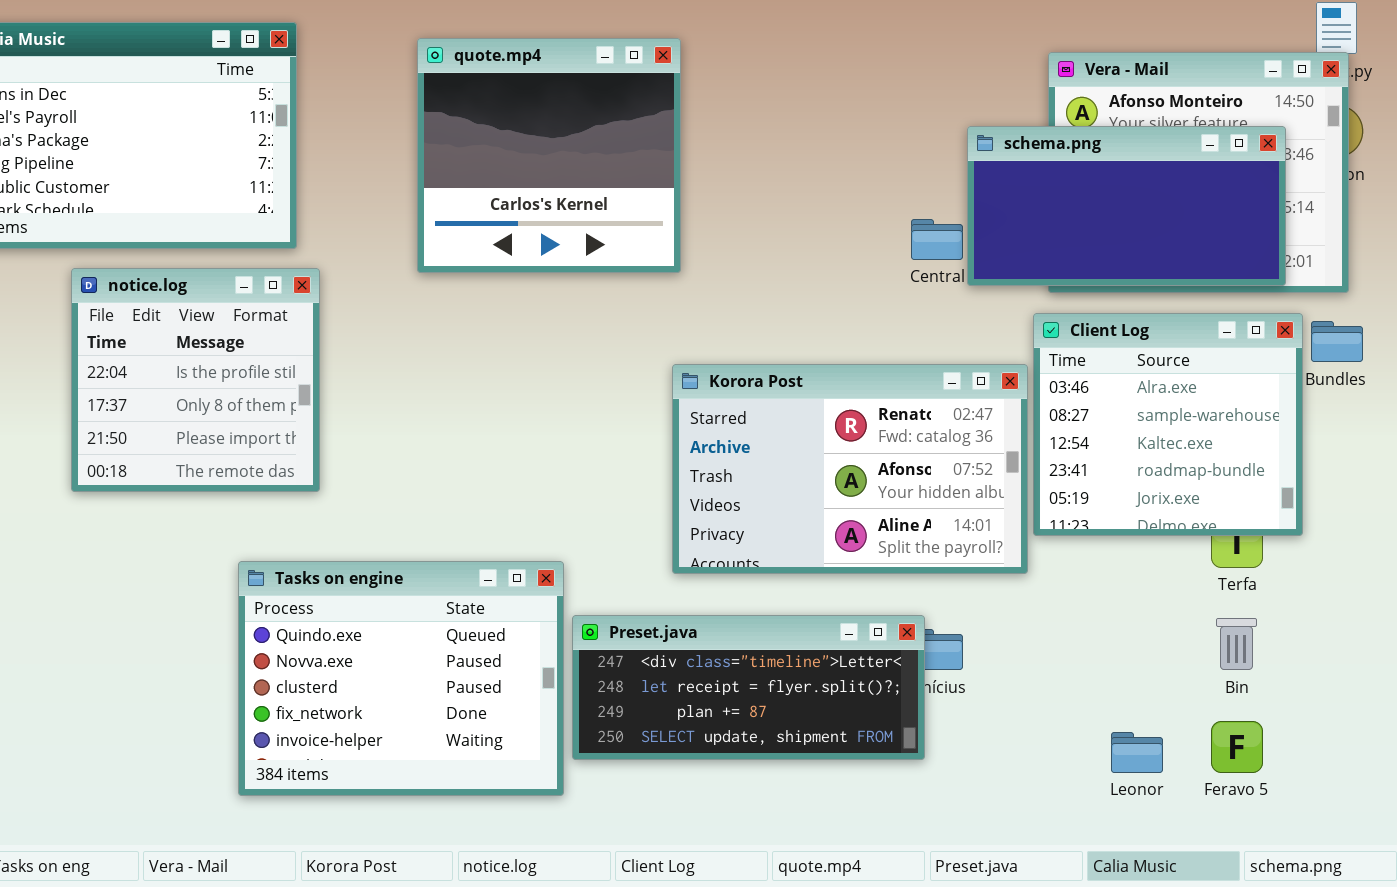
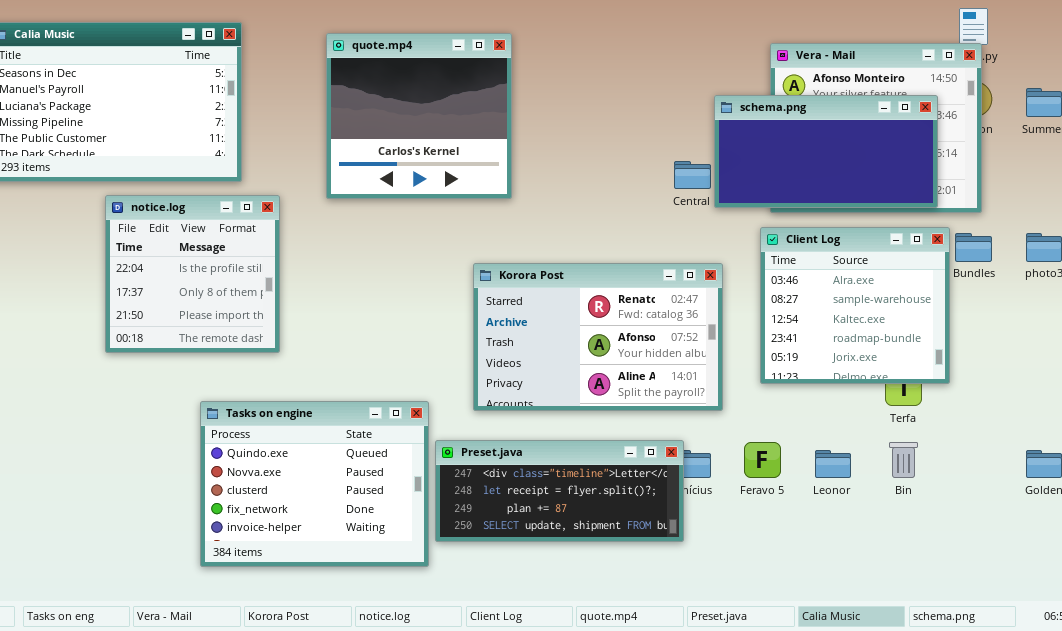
notice.log: [71,268,320,492] -> [105,195,280,353], moved
Korora Post: [672,364,1028,574] -> [473,263,723,411], moved
Feravo 5: [1211,721,1263,773] -> [744,442,781,478], moved
Leonor: [1111,732,1163,773] -> [815,450,851,478], moved

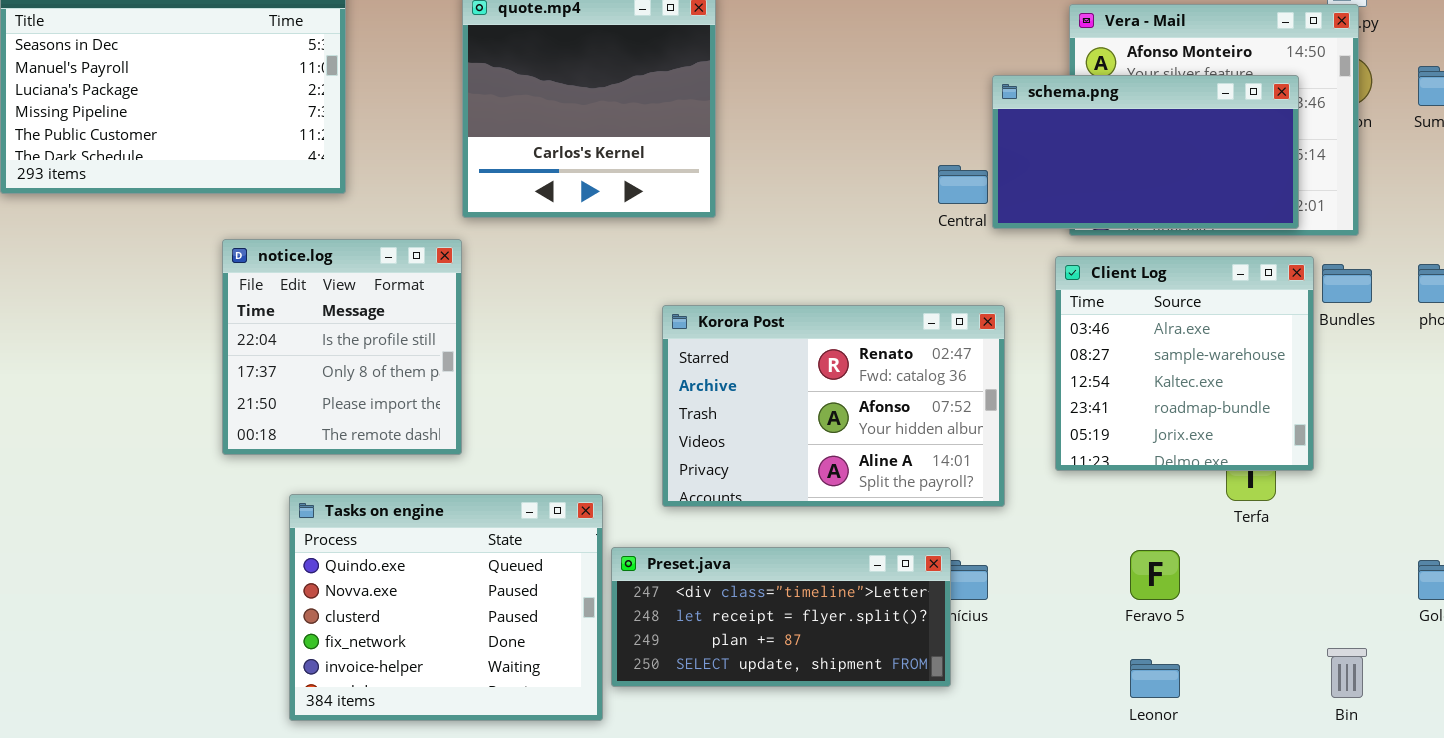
notice.log: [105,195,280,353] -> [222,239,462,455], moved
Feravo 5: [744,442,781,478] -> [1130,550,1180,600], moved
Bin: [889,442,918,478] -> [1327,648,1367,698], moved
Leonor: [815,450,851,478] -> [1130,659,1180,698], moved

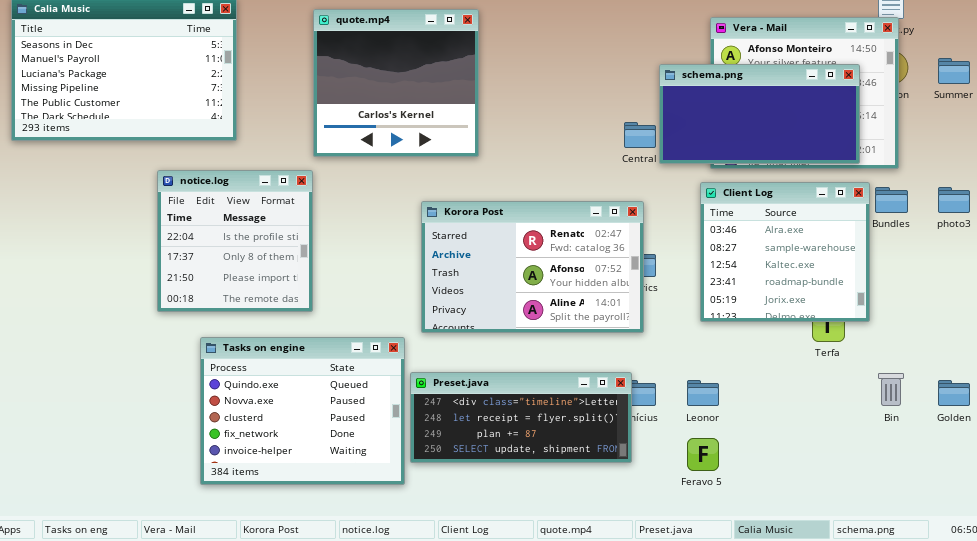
Korora Post: [662,305,1005,507] -> [421,201,644,333], moved
Feravo 5: [1130,550,1180,600] -> [687,438,719,471], moved
Bin: [1327,648,1367,698] -> [878,373,904,406], moved
Leonor: [1130,659,1180,698] -> [687,380,719,406], moved

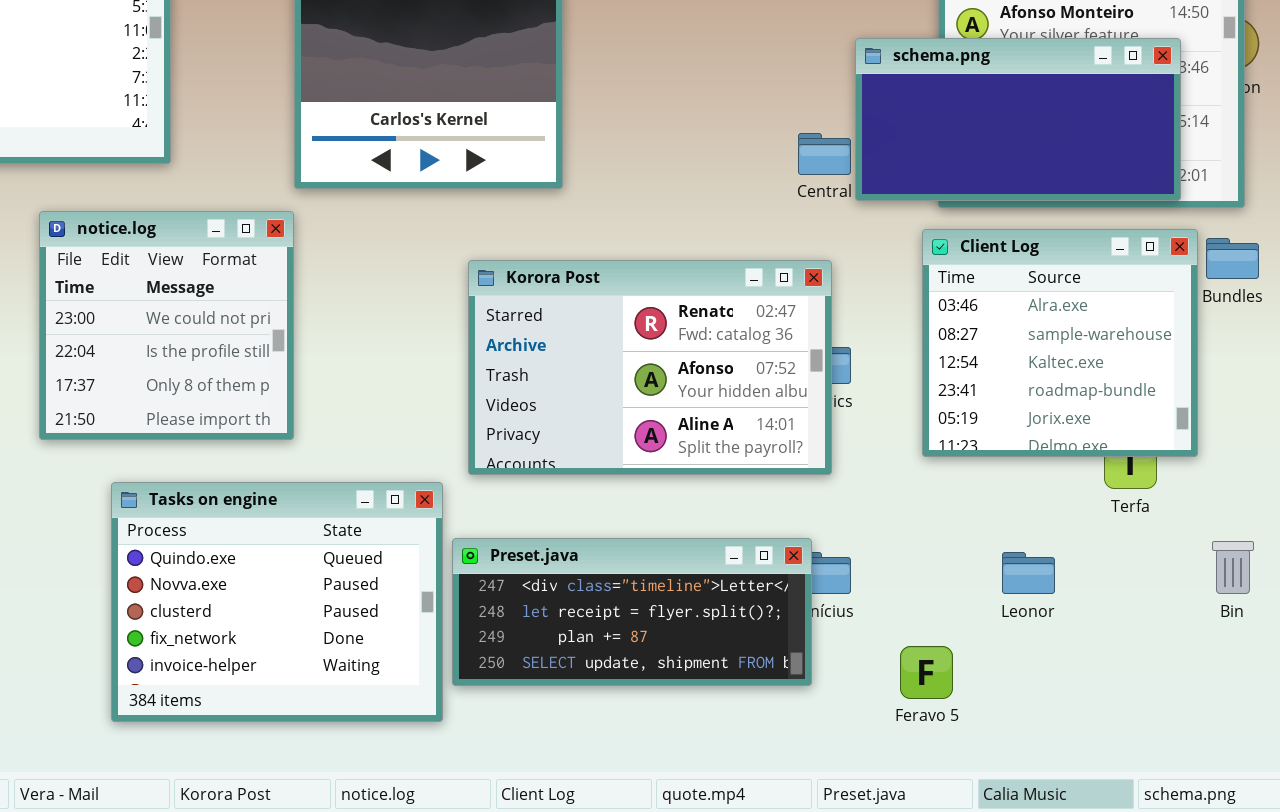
notice.log: [157,170,313,312] -> [39,211,294,440], scrolled up 1 row
Leonor: [687,380,719,406] -> [1002,552,1055,594], moved

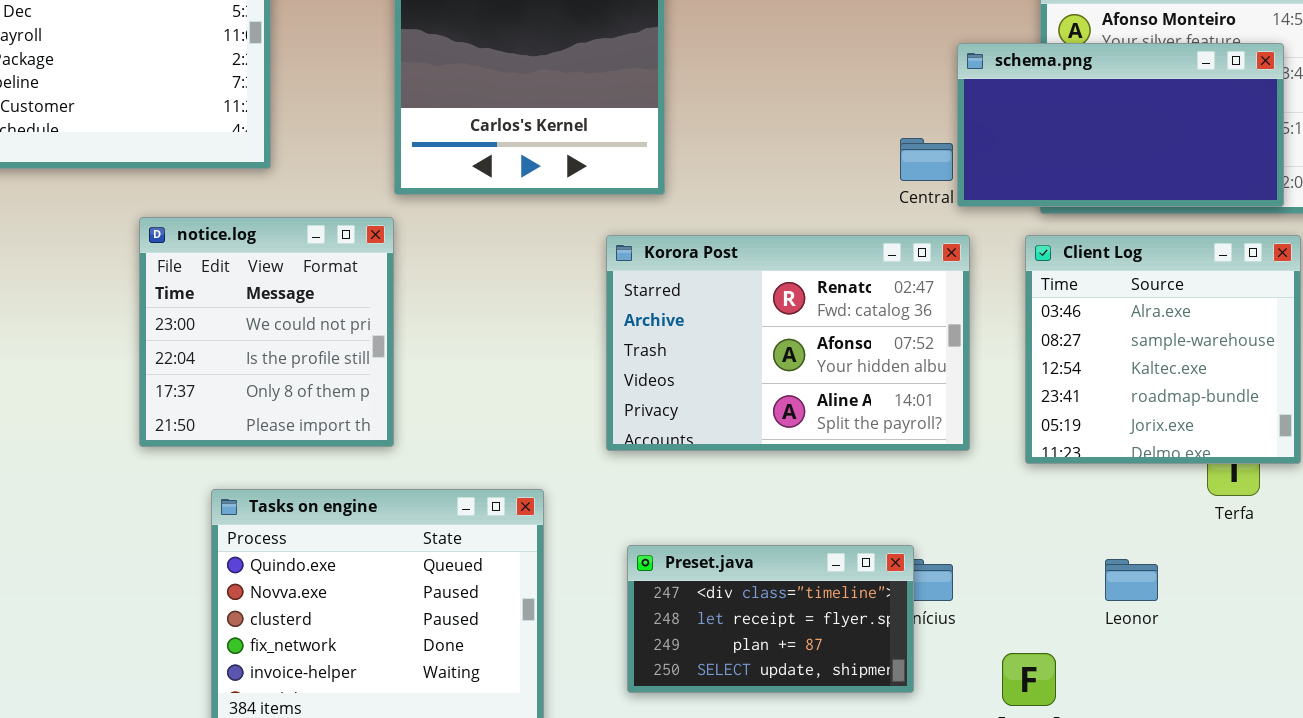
Korora Post: [468,260,832,475] -> [606,235,970,451], moved
Preset.java: [452,538,812,686] -> [627,545,914,693], resized

